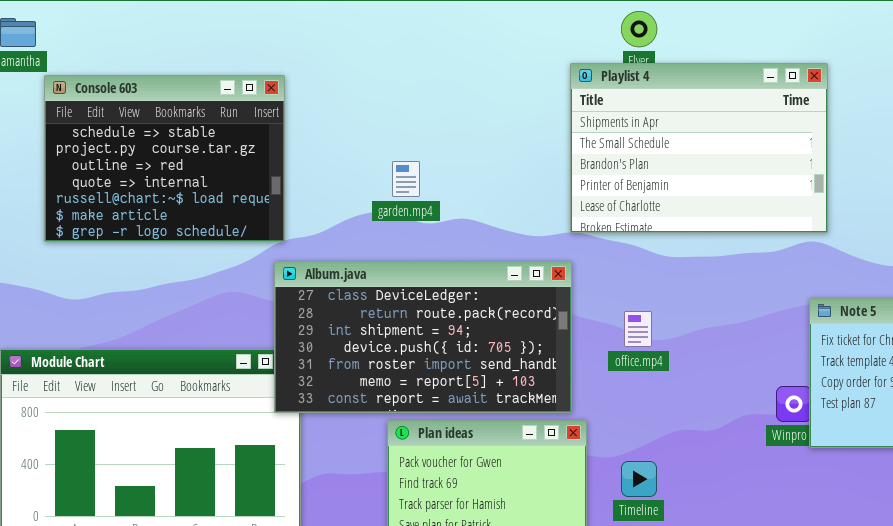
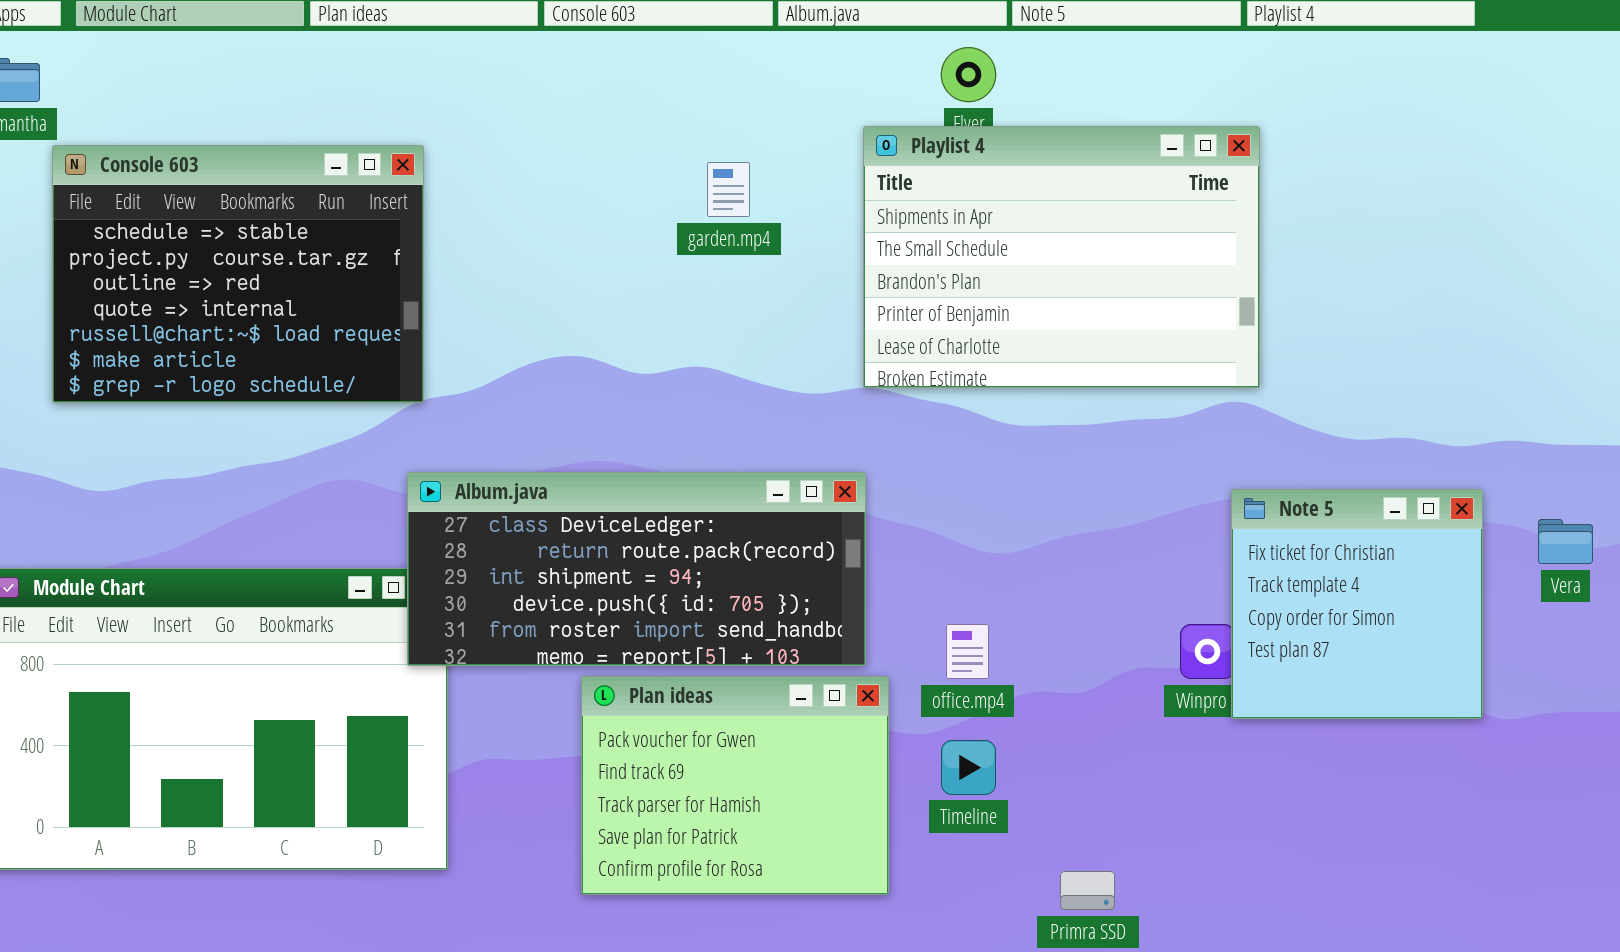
garden.mp4: [392,161,420,197] -> [707,162,750,217], moved
Album.java: [274,261,572,413] -> [407,472,866,666], resized
office.mp4: [624,311,652,347] -> [946,624,989,679], moved

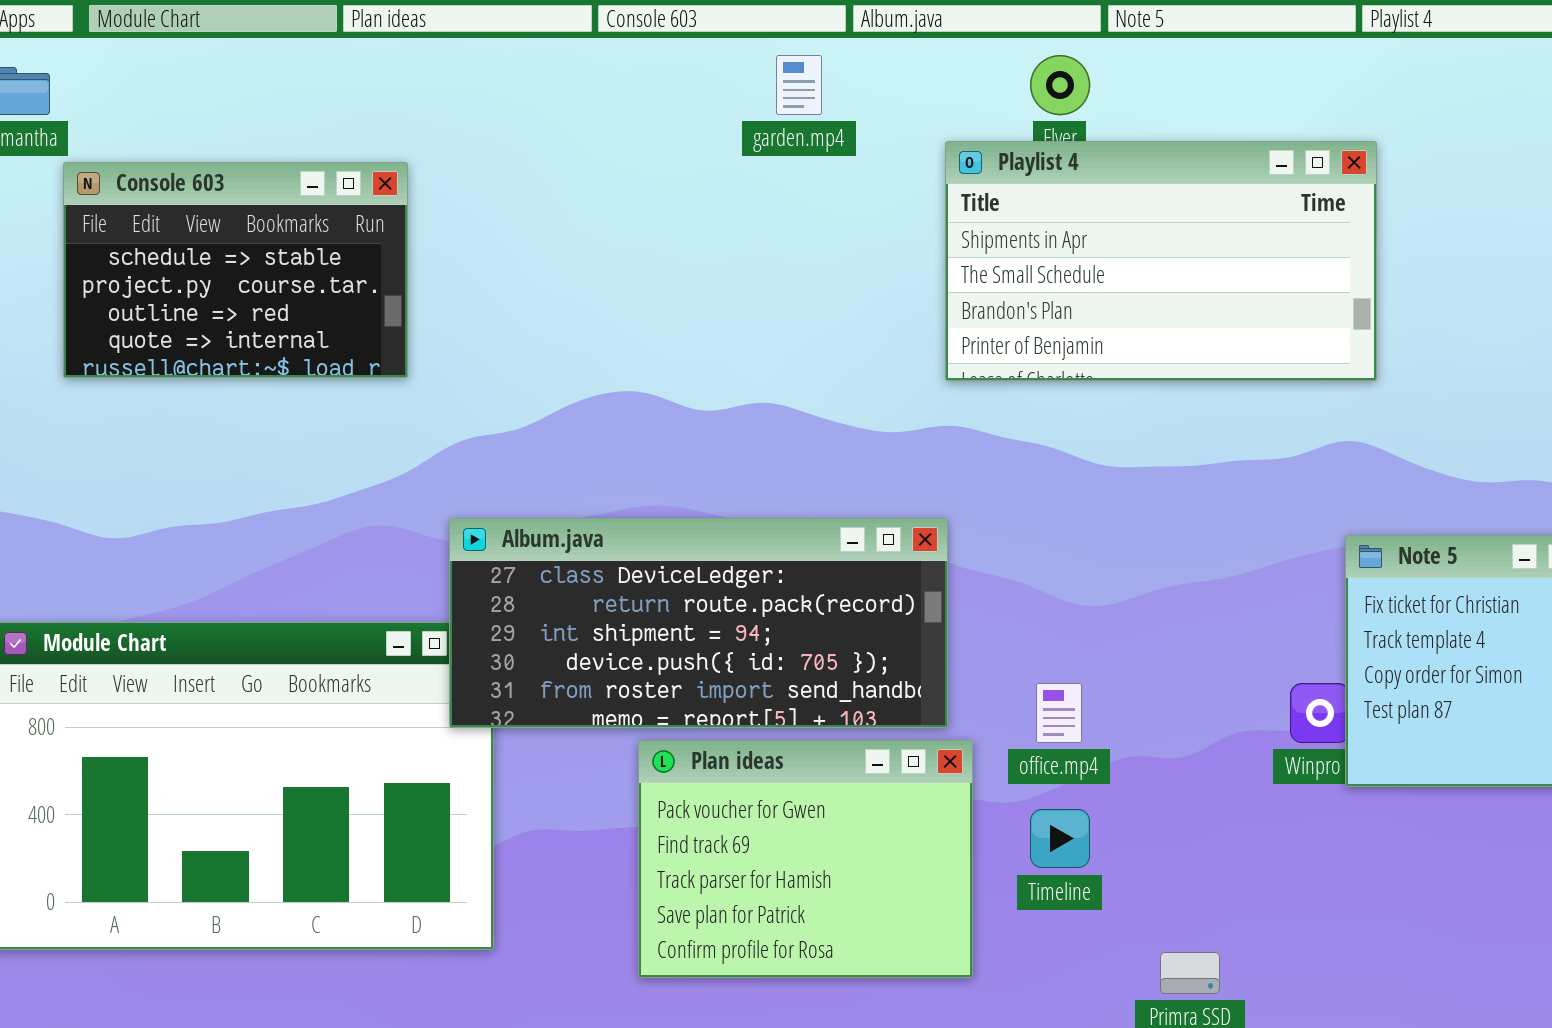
Playlist 4: [863,126,1260,388] -> [945,141,1377,381], resized
Console 603: [52,145,424,403] -> [63,162,408,378], resized
garden.mp4: [707,162,750,217] -> [776,55,822,115], moved

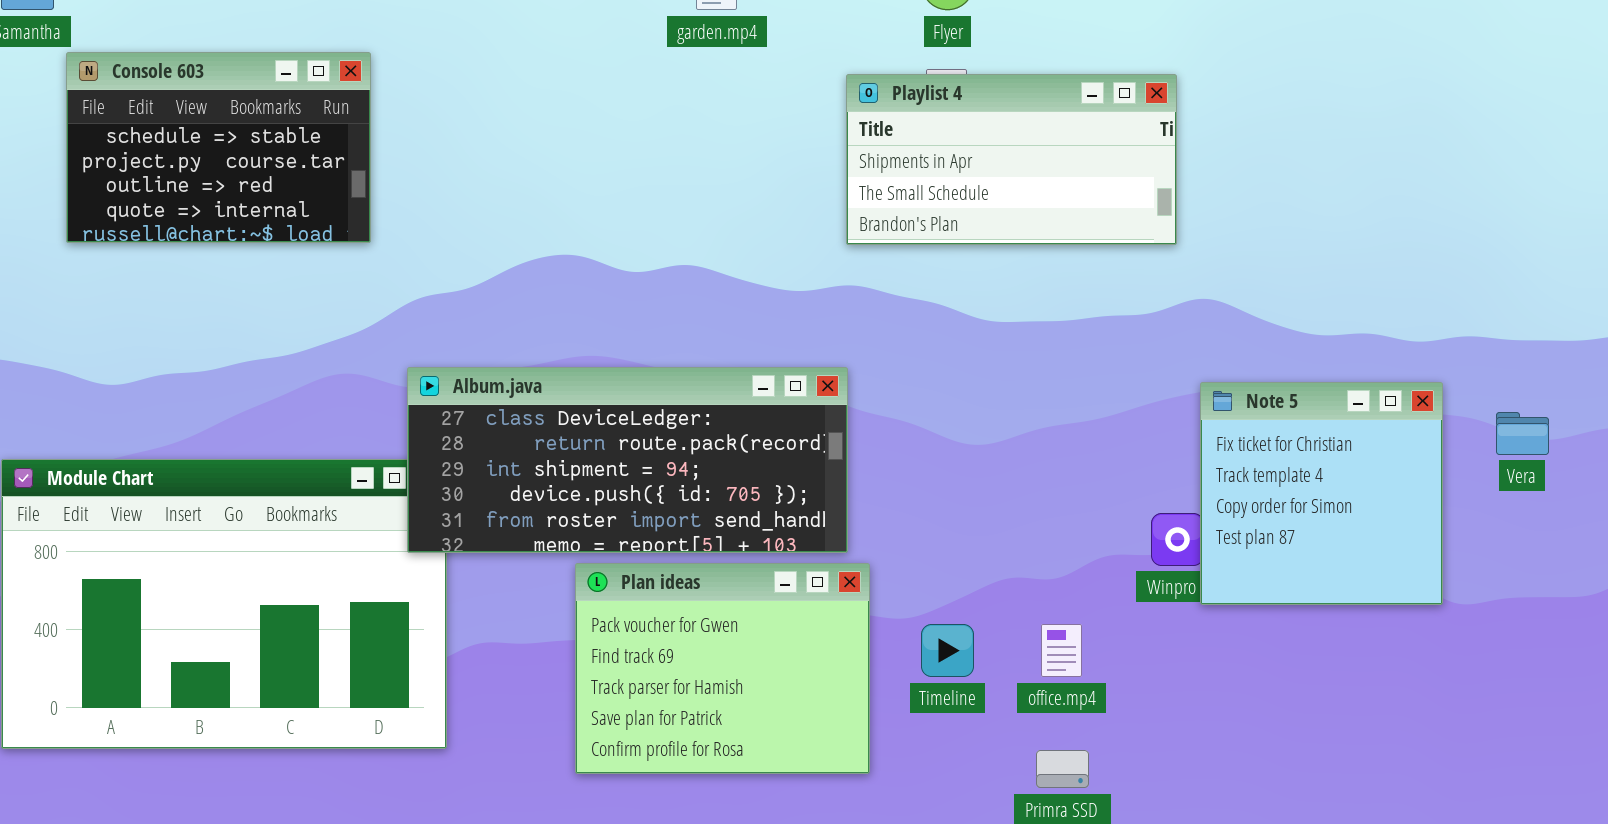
Playlist 4: [945,141,1377,381] -> [846,74,1177,245], resized
office.mp4: [1036,683,1082,743] -> [1041,624,1082,677], moved

